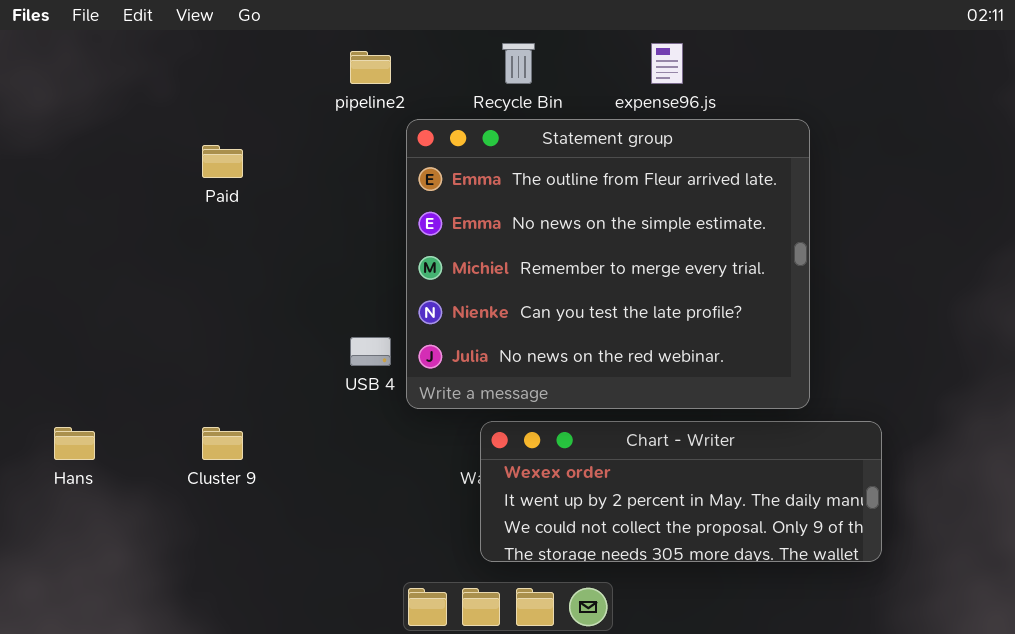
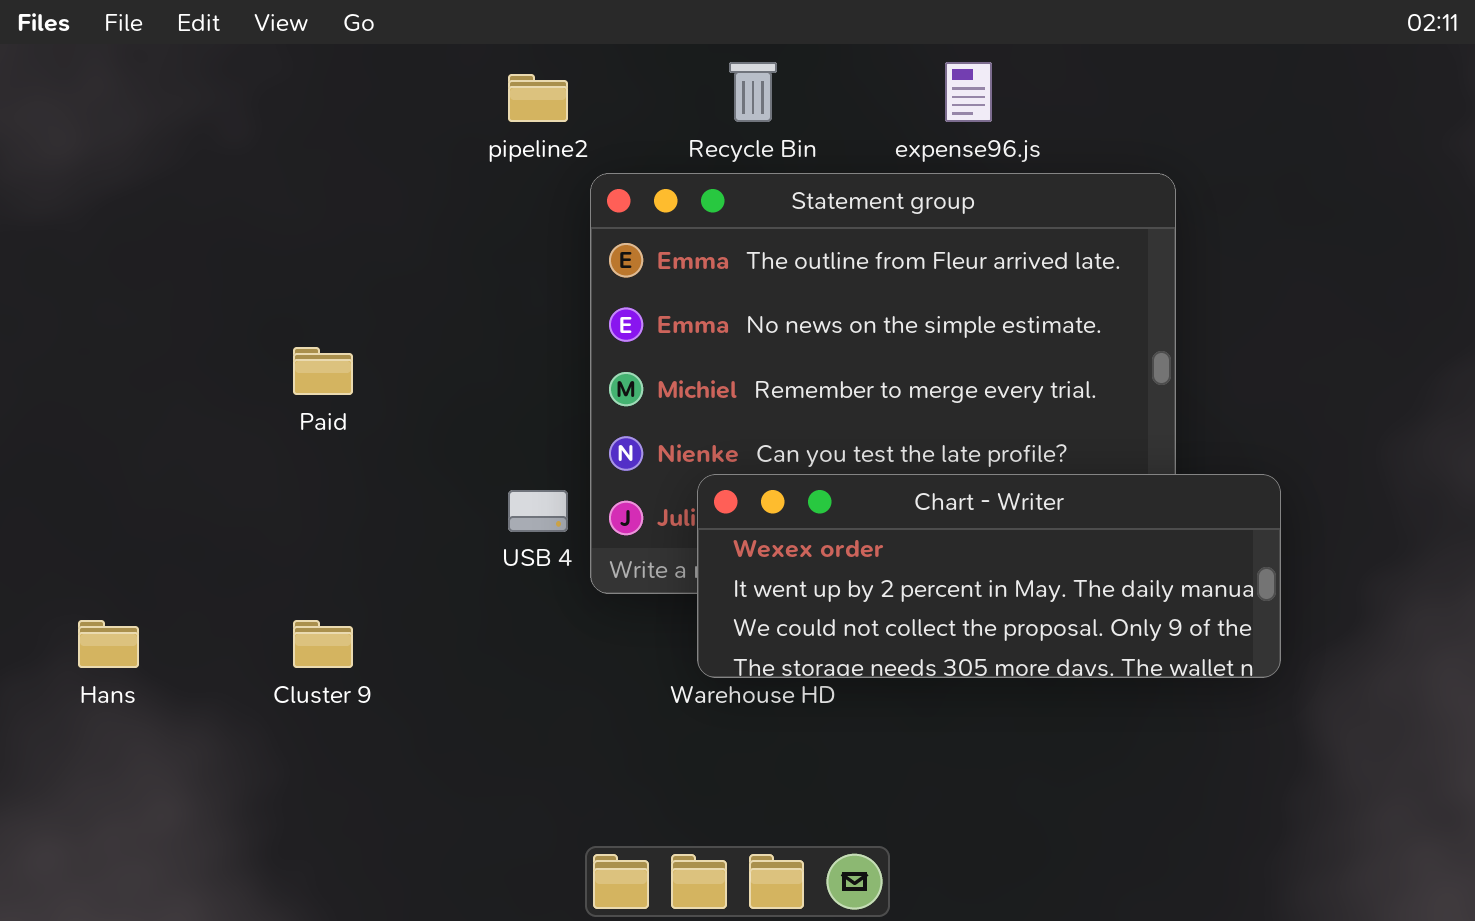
Paid: [202,145,243,178] -> [293,347,353,395], moved
Chart - Writer: [480,421,882,562] -> [697,474,1281,678], moved

